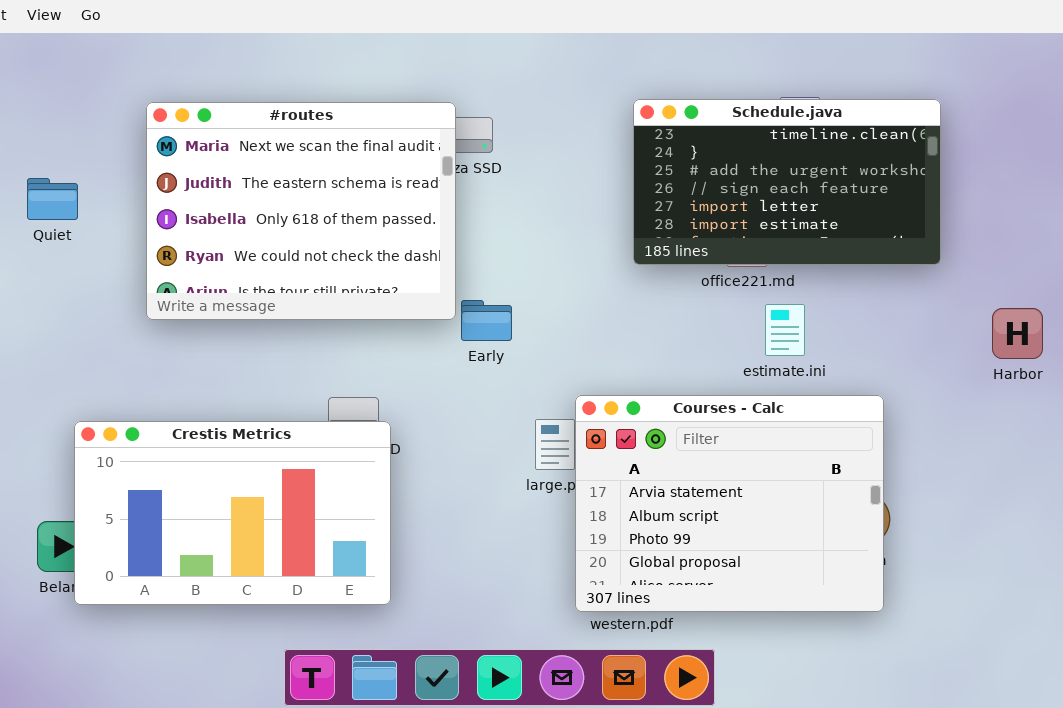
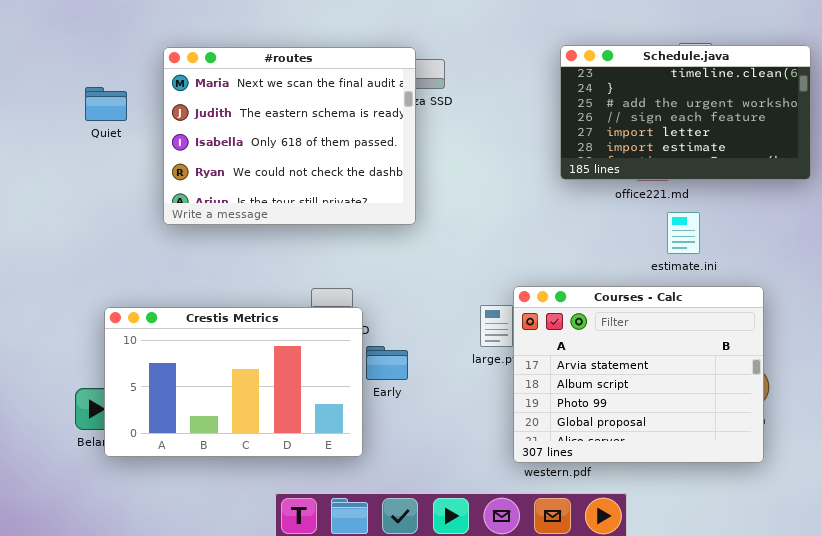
Quiet: [27,178,78,220] -> [85,87,127,121], moved
Early: [461,300,512,341] -> [366,346,408,380], moved

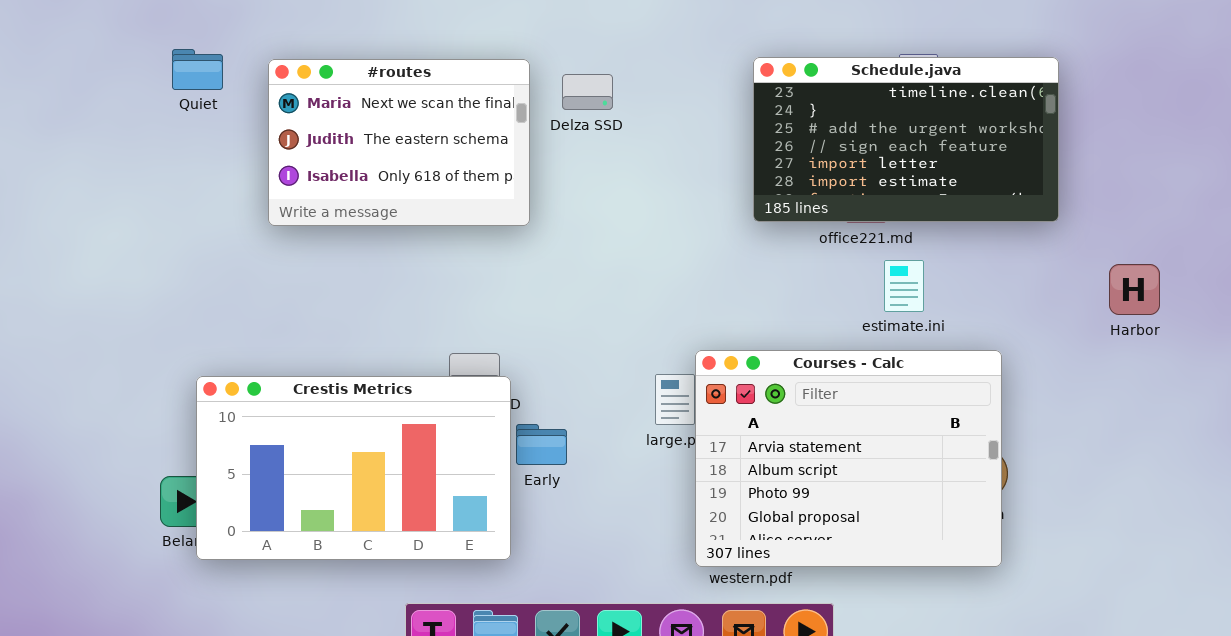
#routes: [163,47,416,225] -> [268,59,530,226], resized
Quiet: [85,87,127,121] -> [172,49,223,90], moved

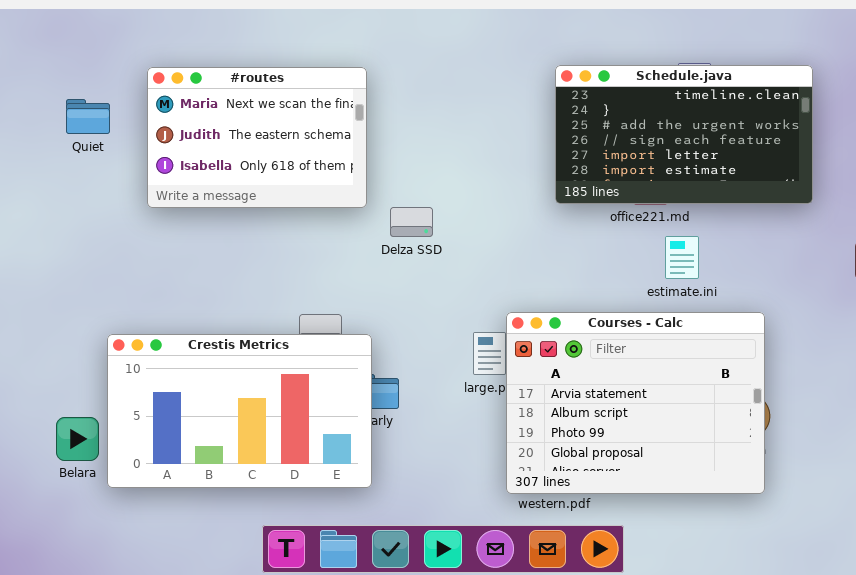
Quiet: [172,49,223,90] -> [66,99,110,134], moved
Delza SSD: [562,74,613,110] -> [390,207,433,237], moved
Crestis Metrics: [196,376,511,560] -> [107,334,372,488], moved

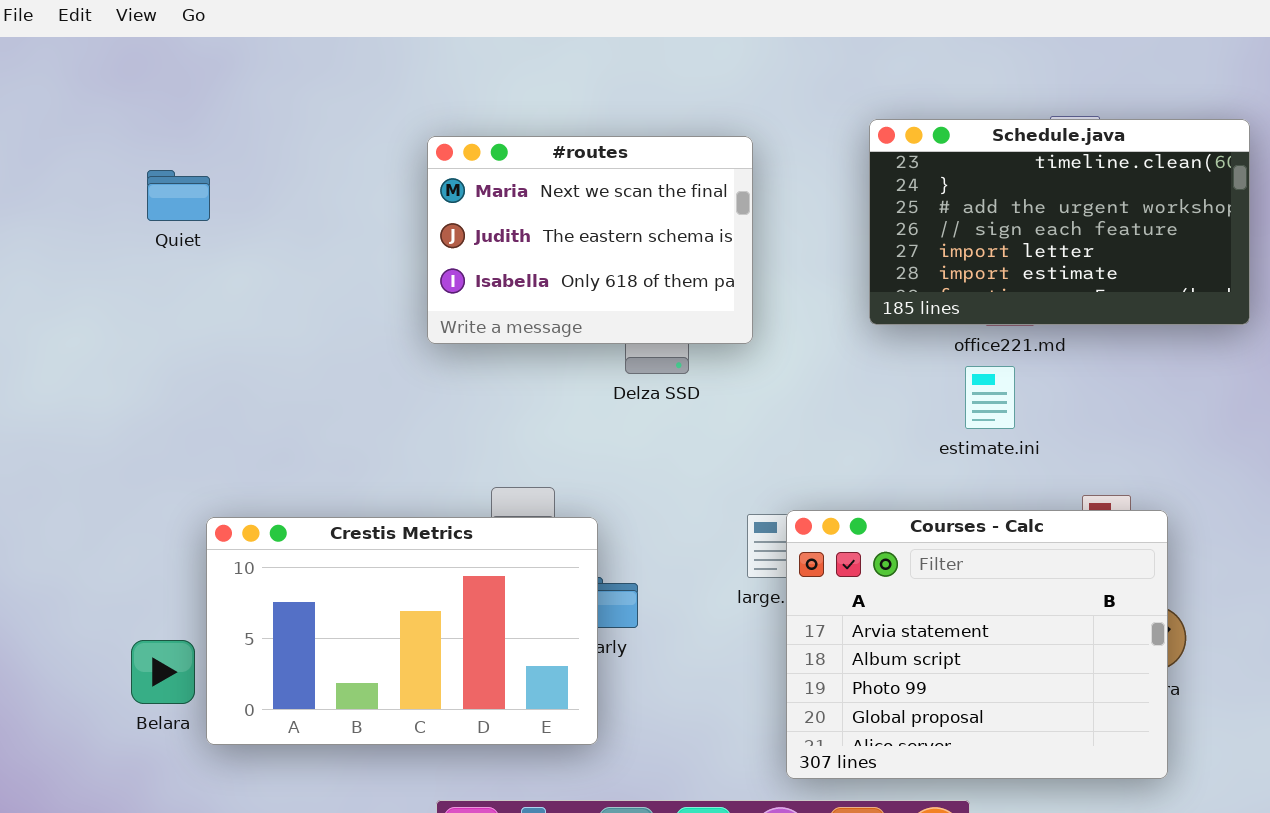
#routes: [147,67,367,208] -> [427,136,753,344], moved
estimate.ini: [665,236,699,279] -> [965,366,1015,429], moved
Courses - Calc: [506,312,765,494] -> [786,510,1168,779], moved

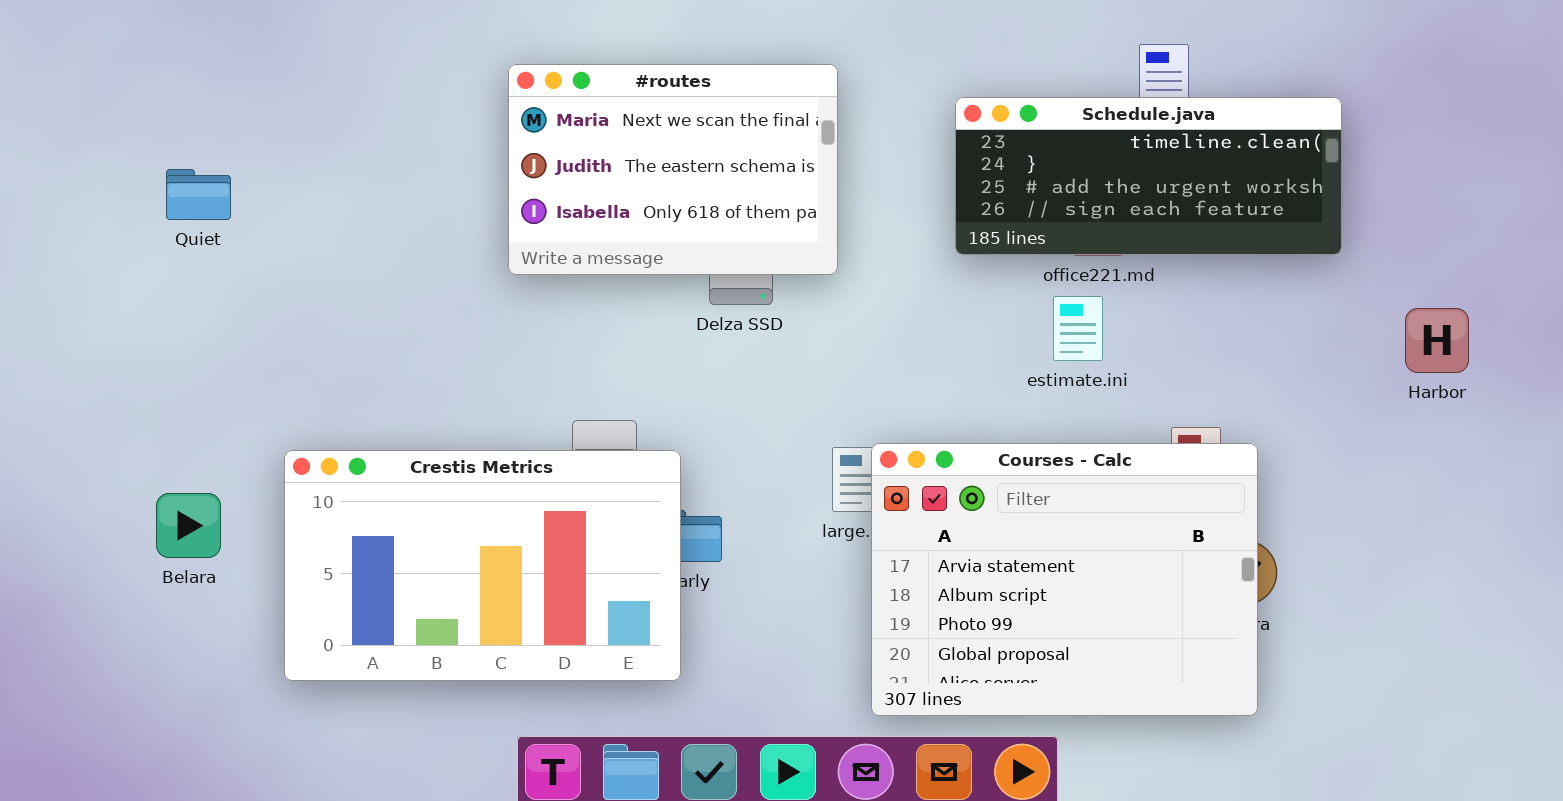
Schedule.java: [869,119,1250,325] -> [955,97,1342,255], resized
Quiet: [147,170,210,221] -> [166,169,231,220], moved
Belara: [131,640,195,704] -> [156,493,221,558], moved

